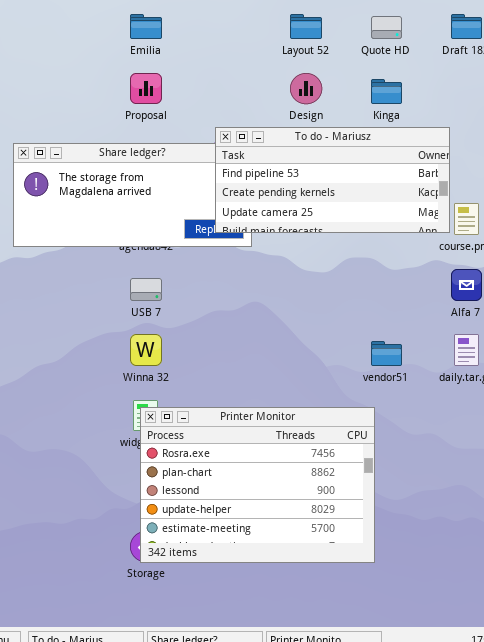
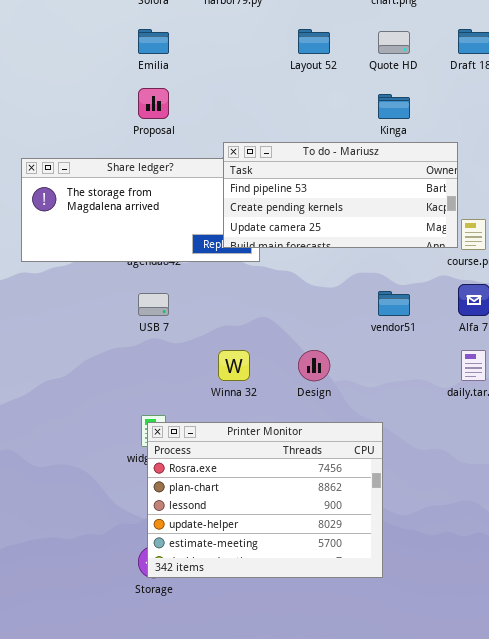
Design: [290,73,322,104] -> [298,350,330,381], moved
Winna 32: [130,334,162,366] -> [218,350,250,381], moved
vendor51: [371,341,402,366] -> [378,291,410,316], moved

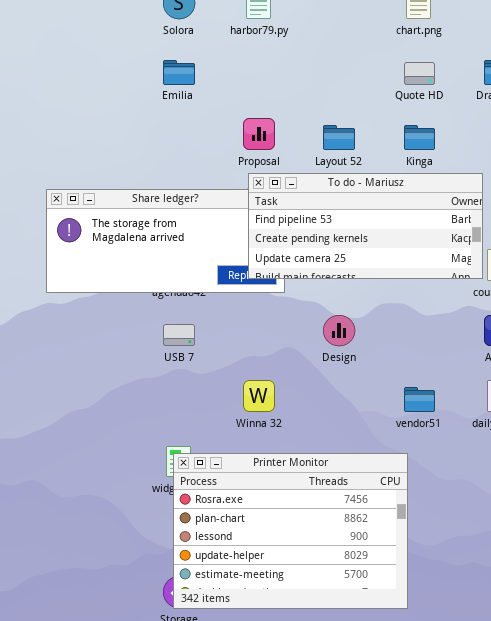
Layout 52: [298,29,330,54] -> [323,125,355,150], moved
Proposal: [138,88,169,119] -> [243,118,275,150], moved
vendor51: [378,291,410,316] -> [404,387,435,412], moved
Design: [298,350,330,381] -> [323,315,355,346], moved

